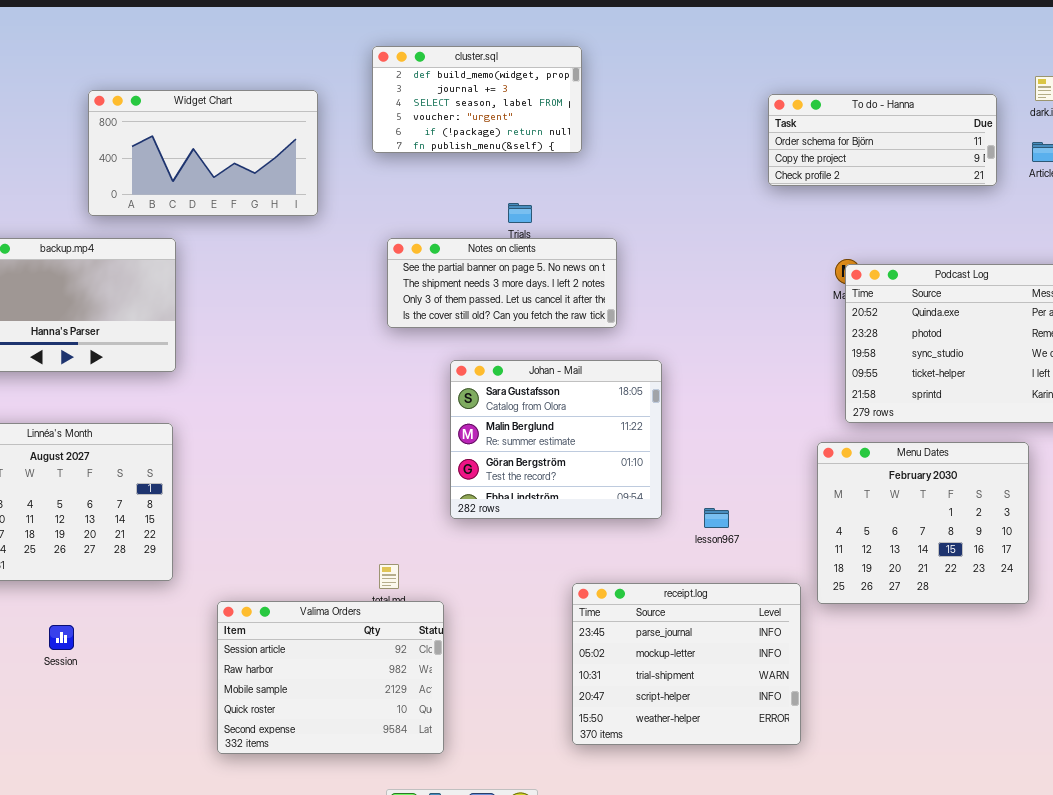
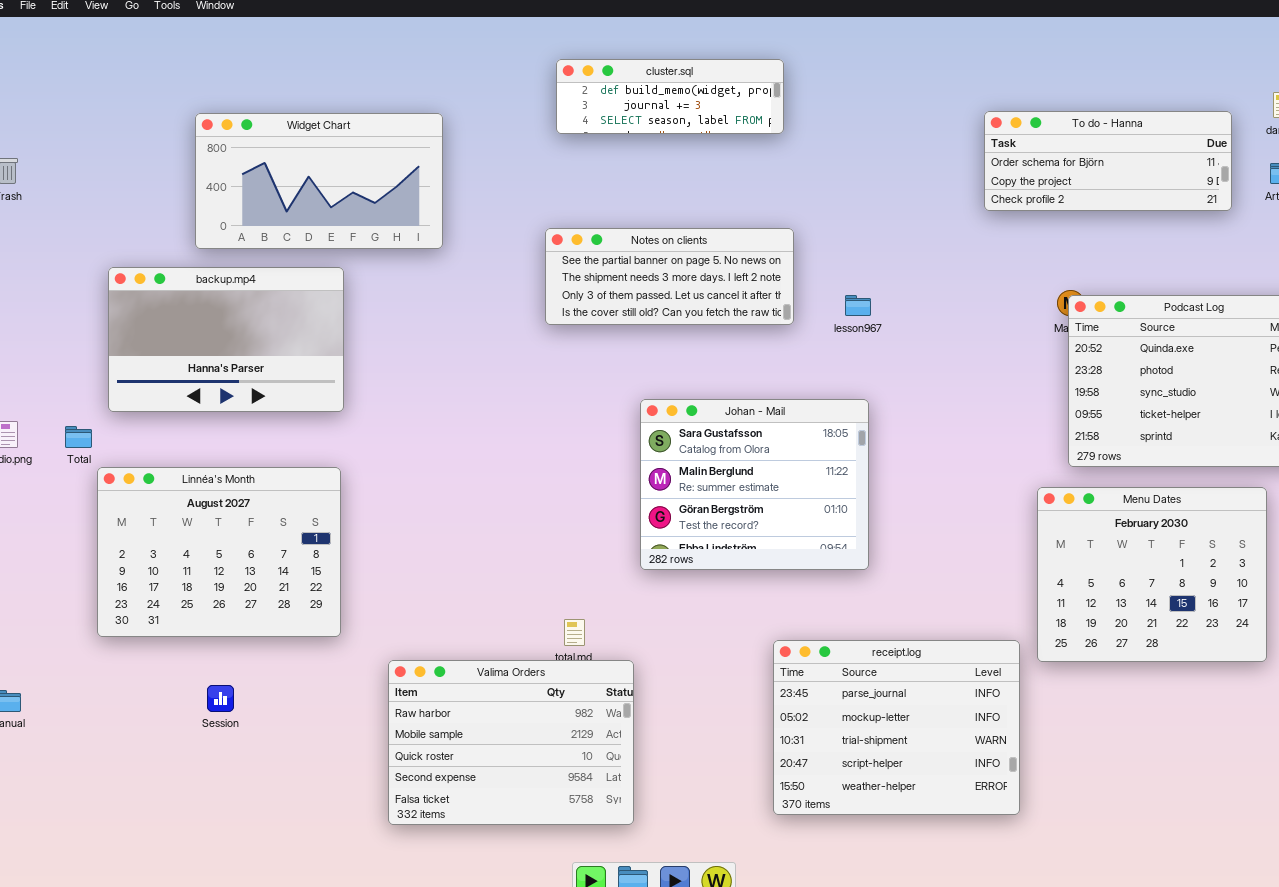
cluster.sql: [372,46,582,153] -> [556,59,784,134], resized
Widget Chart: [88,90,318,216] -> [195,113,443,249], moved
Notes on clients: [387,238,617,328] -> [545,228,794,325], moved
lesson967: [704,508,729,528] -> [845,295,871,316], moved
Valima Orders: [217,601,444,754] -> [388,660,634,825], scrolled down 1 row

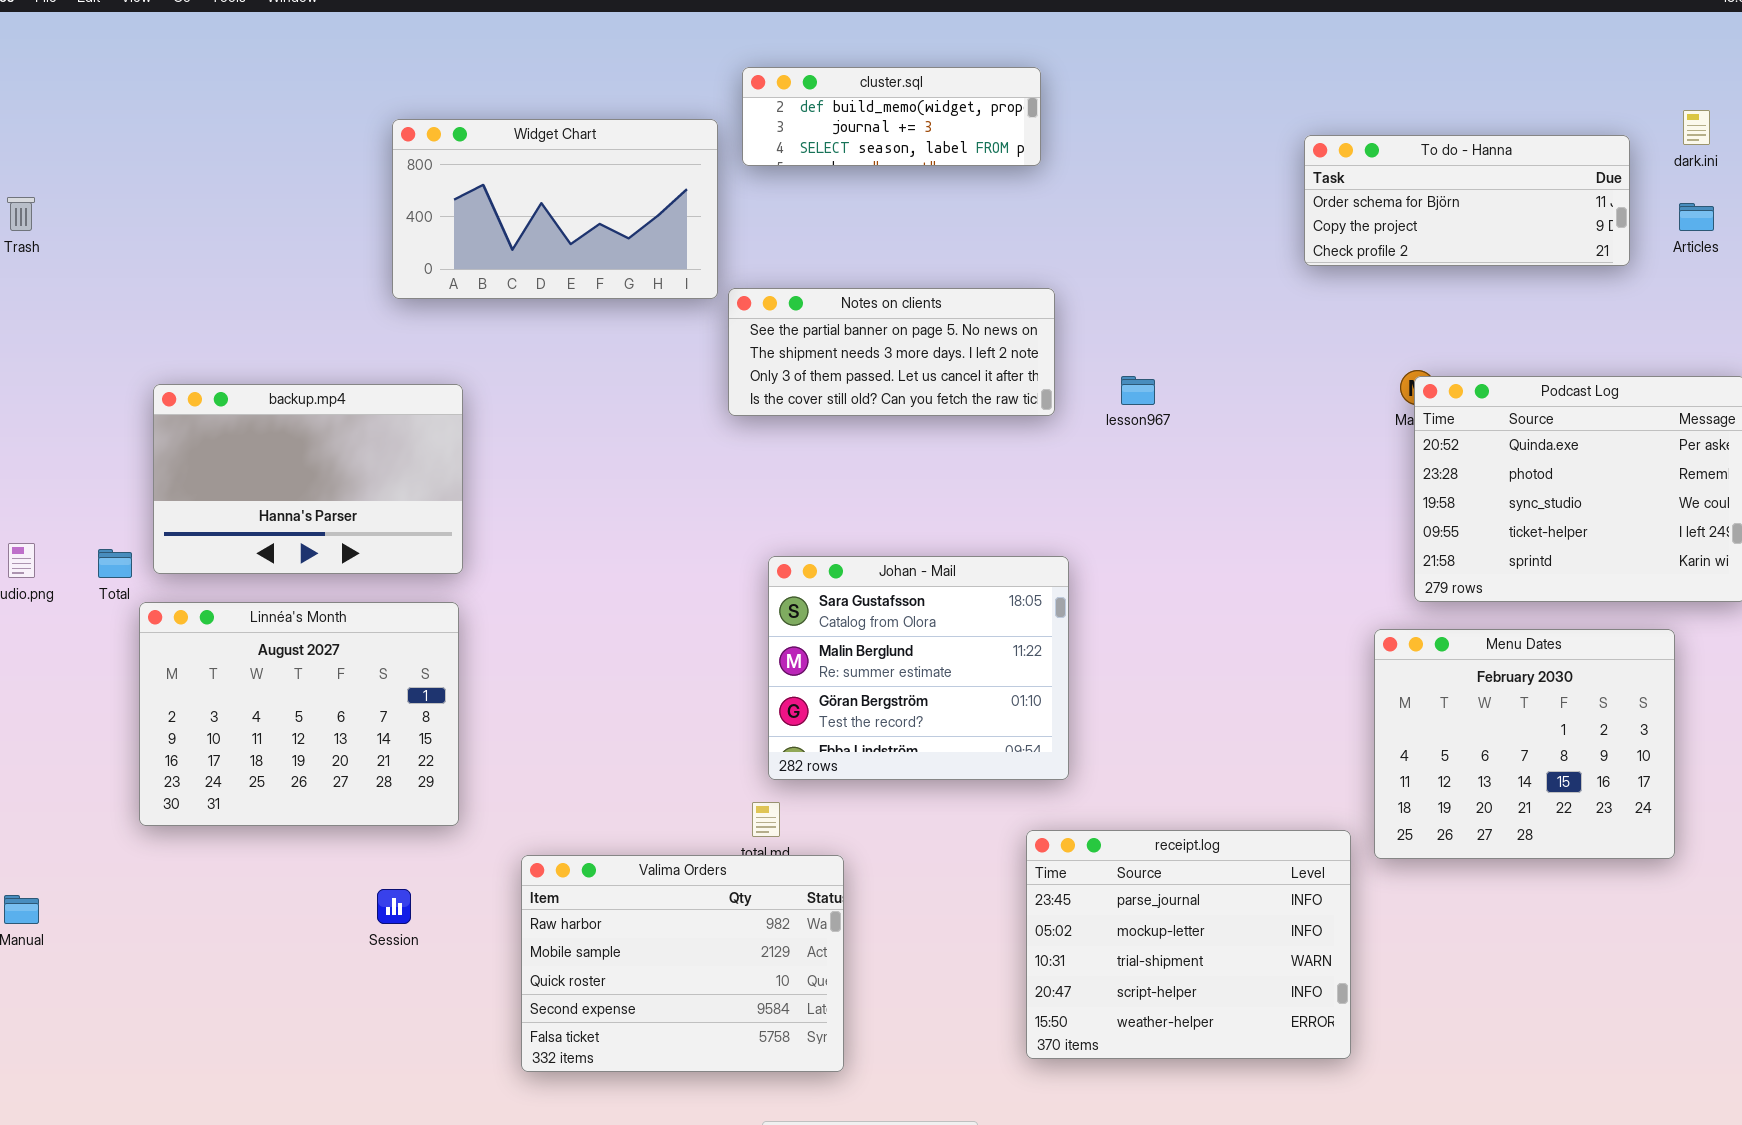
Widget Chart: [195,113,443,249] -> [392,119,718,299], moved
backup.mp4: [108,267,344,412] -> [153,384,463,574], moved
Johan - Mail: [640,399,869,570] -> [768,556,1069,780], moved
Session: [207,685,234,712] -> [377,889,411,924], moved

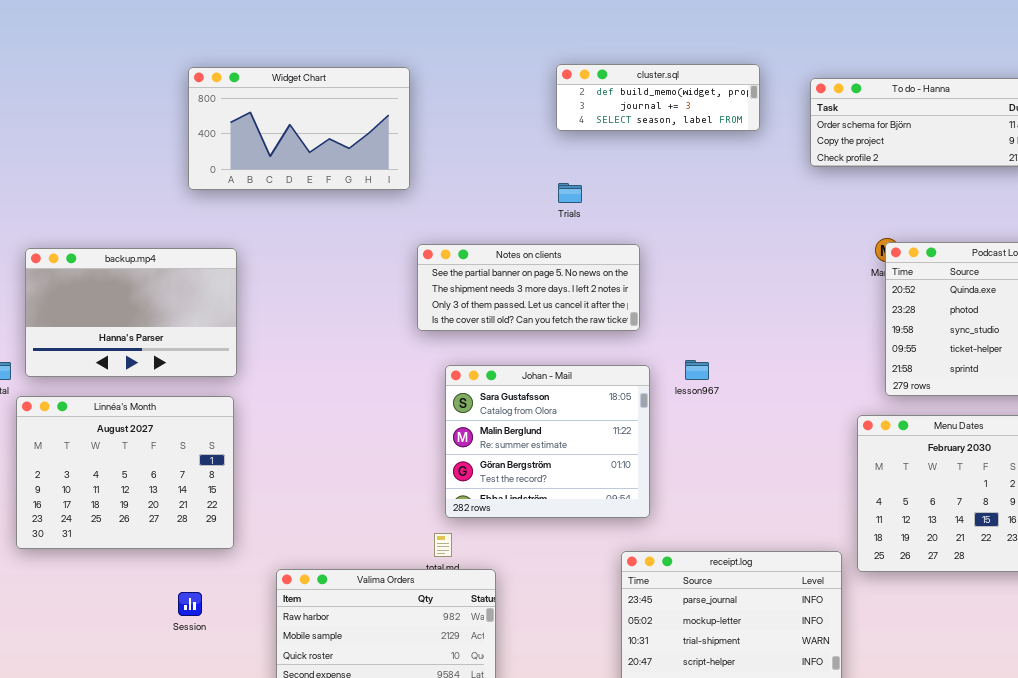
cluster.sql: [742,67,1041,166] -> [556,64,760,131], moved
Notes on clients: [728,288,1055,416] -> [417,244,640,331], moved
lesson967: [1121,376,1155,405] -> [685,360,709,380], moved

